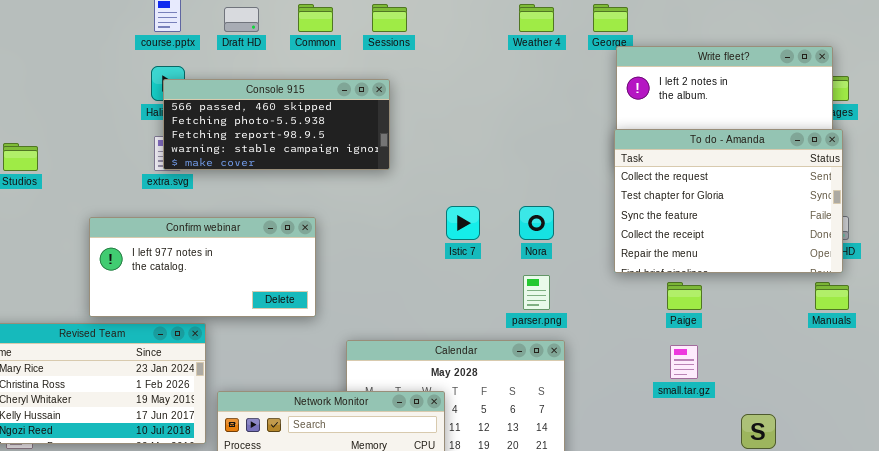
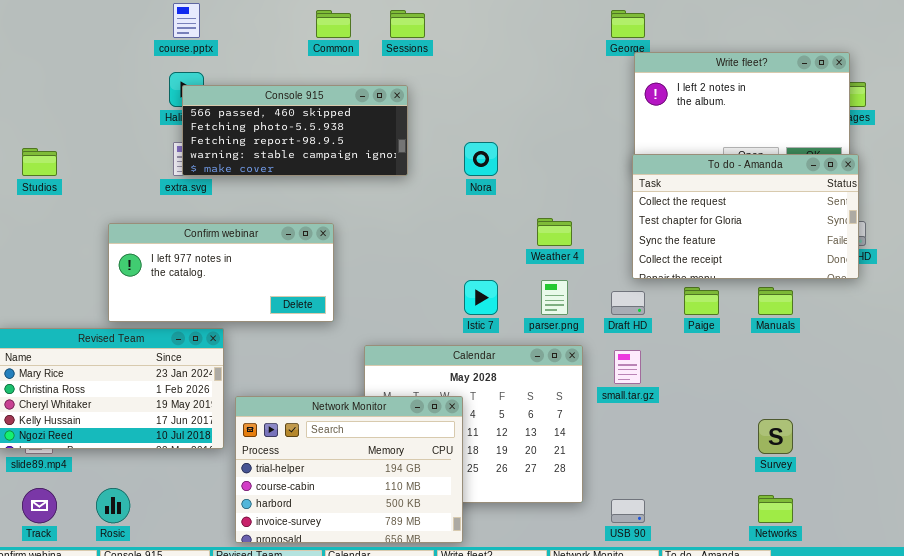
Weather 4: [519,4,554,32] -> [537,218,572,246], moved
Draft HD: [224,7,259,32] -> [611,291,645,315], moved
To do - Amanda: [614,129,843,273] -> [632,154,859,279], resized
Istic 7: [446,206,480,240] -> [464,280,498,315], moved
Nora: [519,206,554,240] -> [464,142,498,176], moved
Manuals: [815,282,849,310] -> [758,287,793,315], moved
small.tar.gz: [670,345,698,379] -> [614,350,641,384], moved

